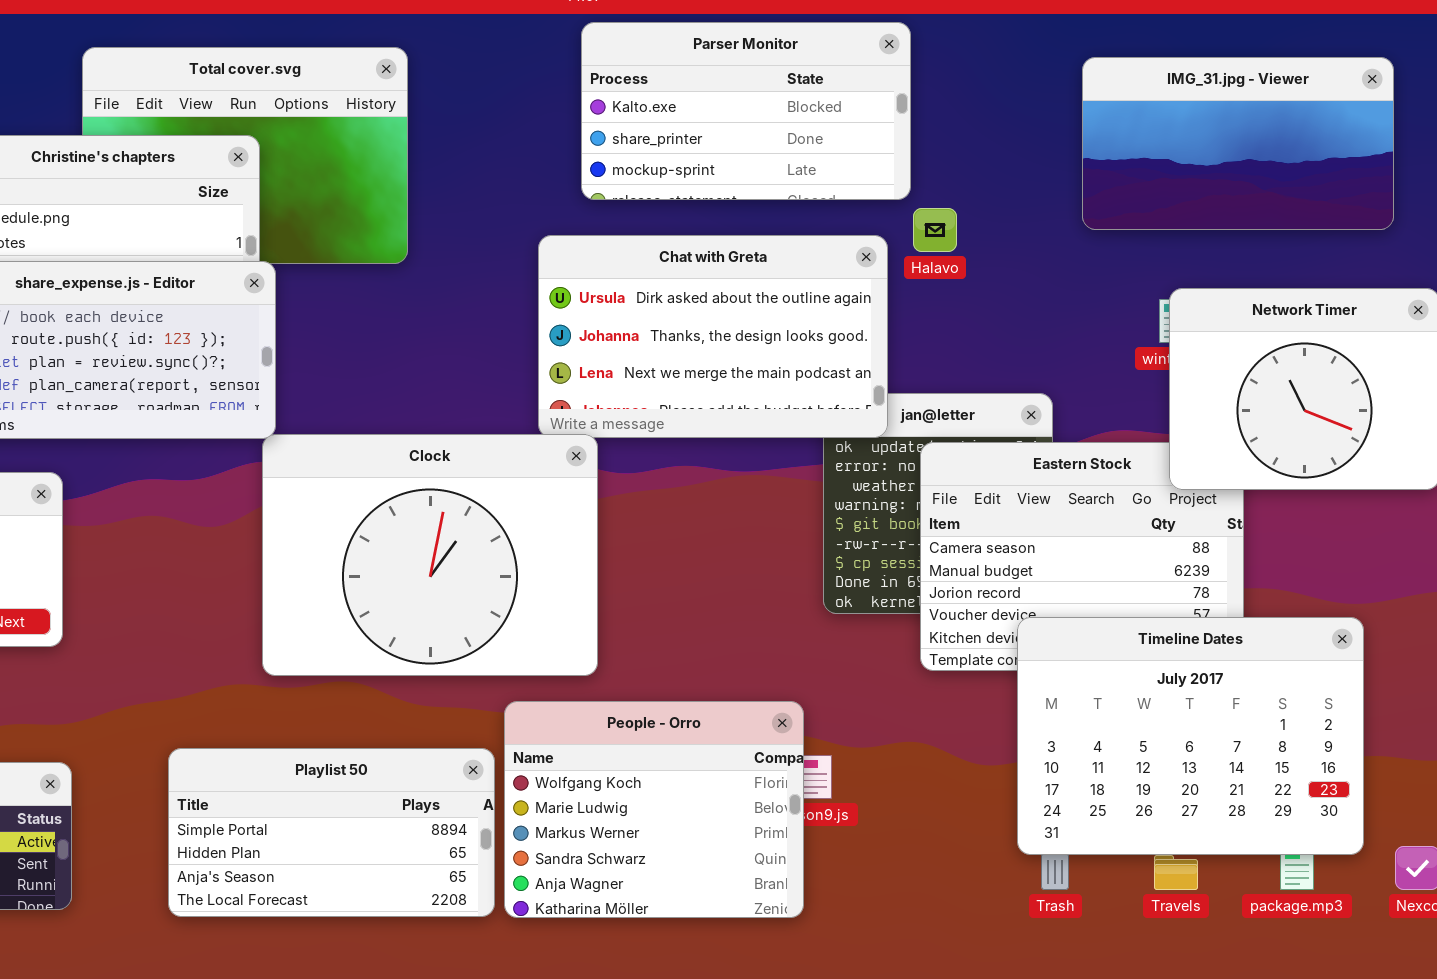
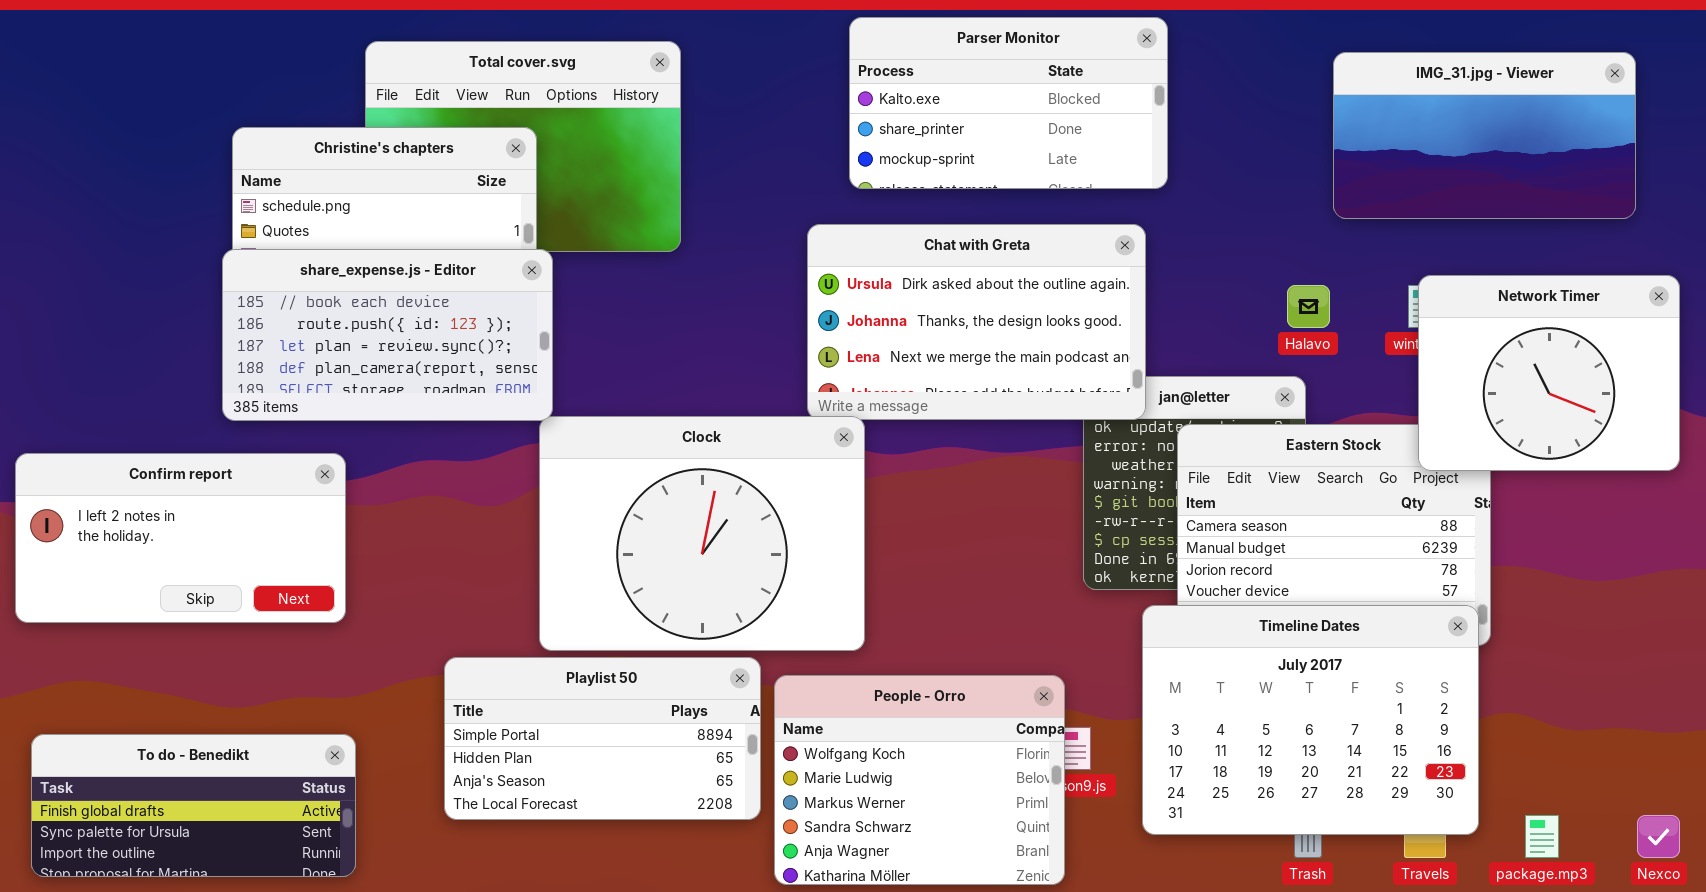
Halavo: [913,208,957,252] -> [1287,285,1330,328], moved
Timeline Dates: [1017,617,1364,855] -> [1142,605,1479,835], moved
Playlist 50: [168,748,495,917] -> [444,657,761,820], moved

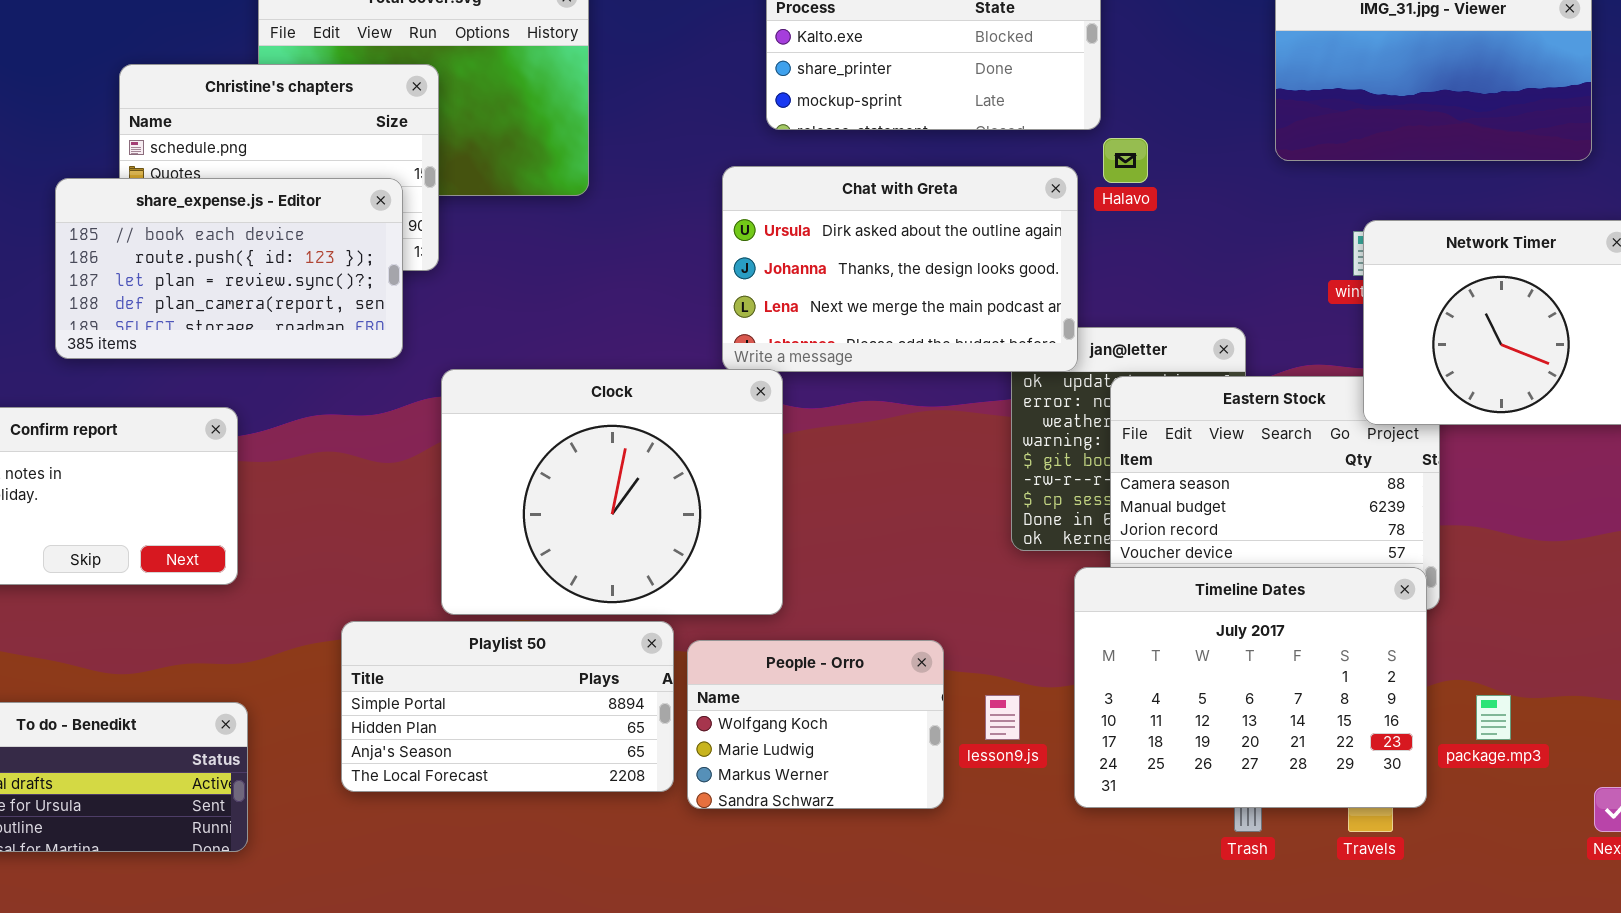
share_expense.js - Editor: [222,249,553,421] -> [55,178,403,359], moved
Halavo: [1287,285,1330,328] -> [1103,138,1148,183], moved
People - Orro: [774,675,1065,885] -> [687,640,944,809], resized
package.mp3: [1525,815,1559,858] -> [1476,695,1511,740], moved

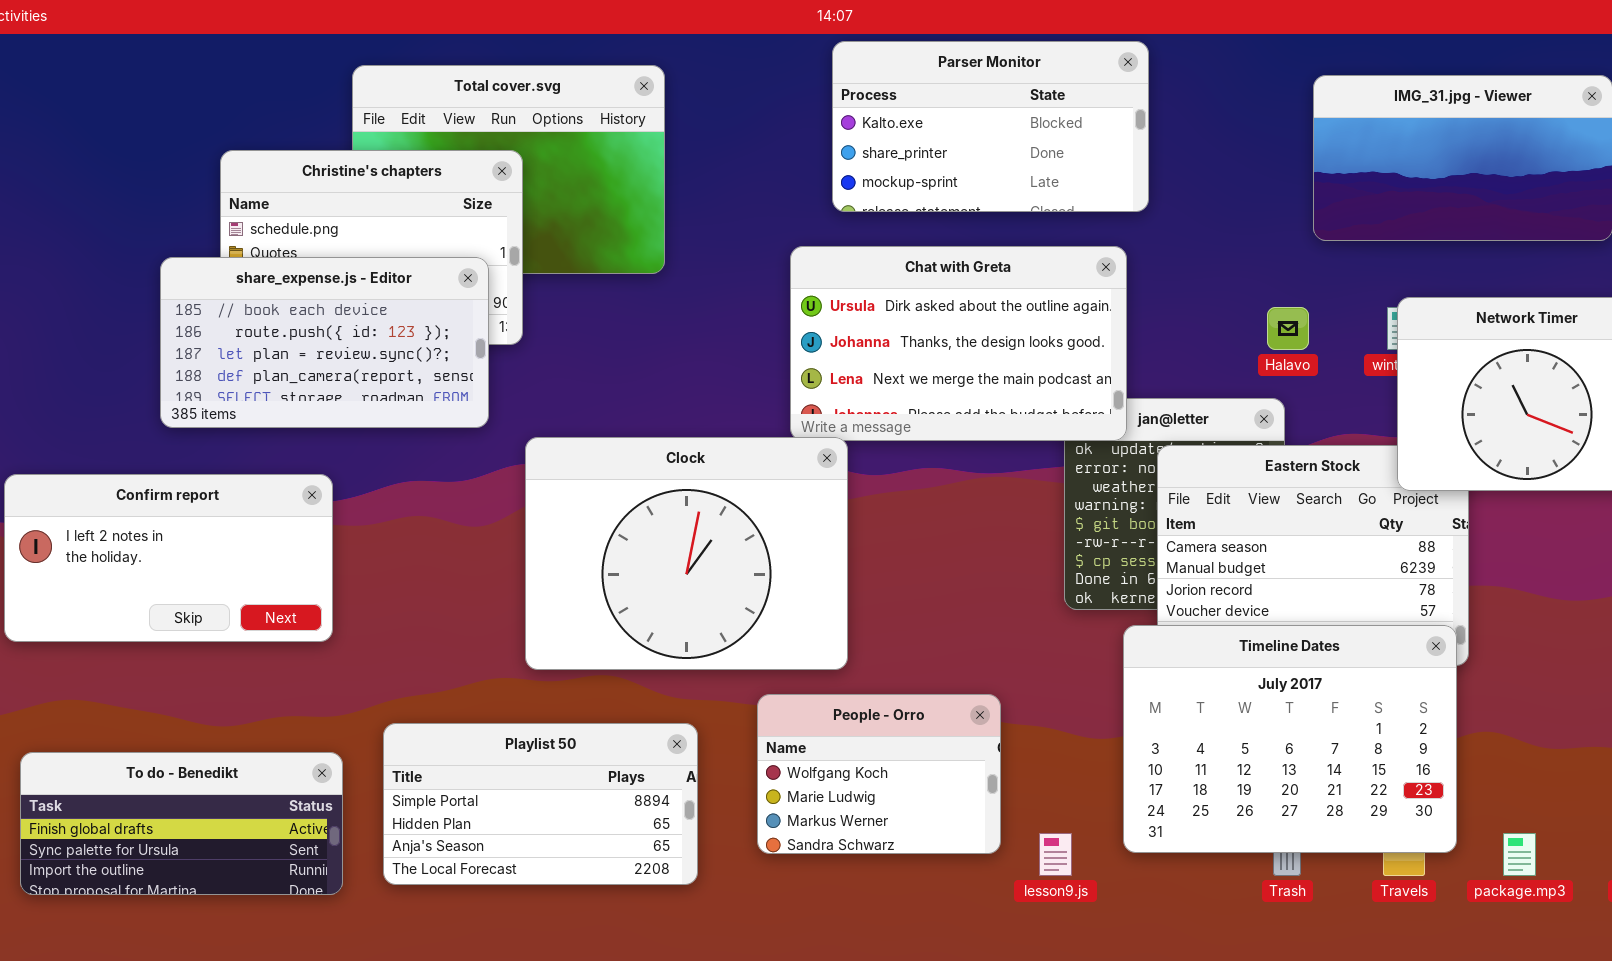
Halavo: [1103,138,1148,183] -> [1267,307,1309,350], moved
Playlist 50: [341,621,674,792] -> [383,723,698,885], moved
lesson9.js: [985,695,1020,740] -> [1039,833,1072,876], moved
package.mp3: [1476,695,1511,740] -> [1503,833,1536,876], moved

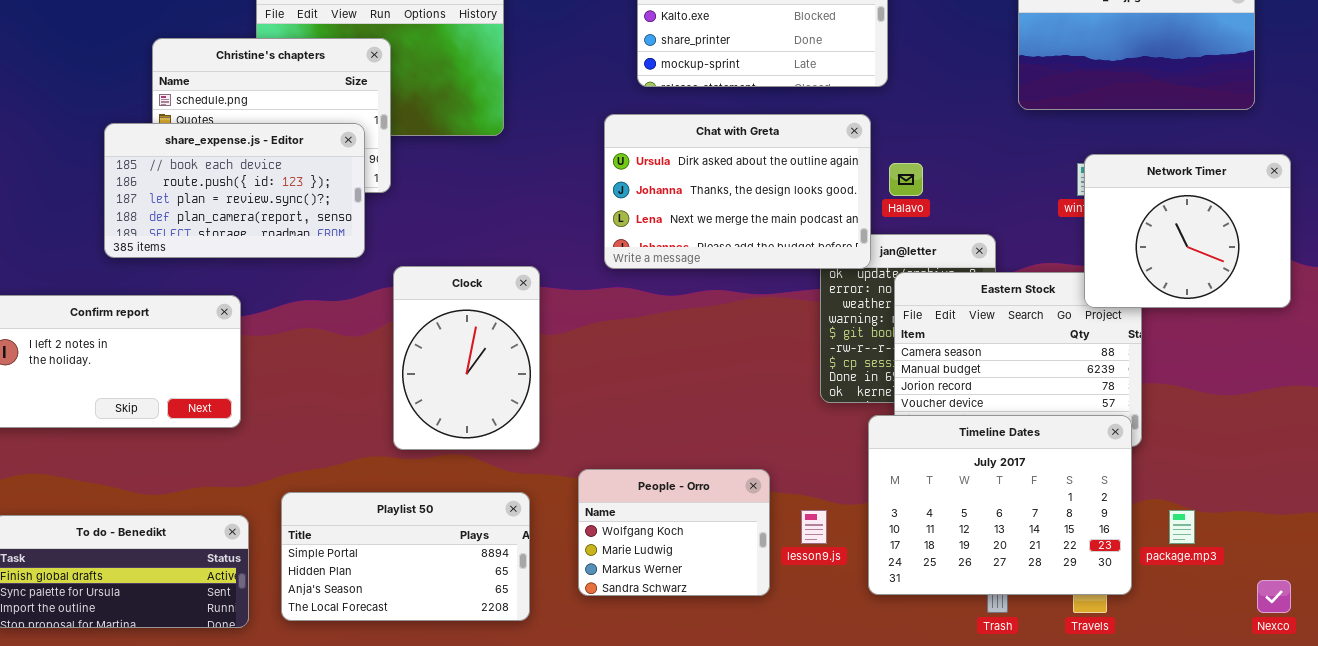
Halavo: [1267,307,1309,350] -> [889,163,923,196], moved
Clock: [525,437,848,670] -> [393,266,540,450], resized
lesson9.js: [1039,833,1072,876] -> [801,510,827,544], moved
package.mp3: [1503,833,1536,876] -> [1169,510,1195,544], moved

